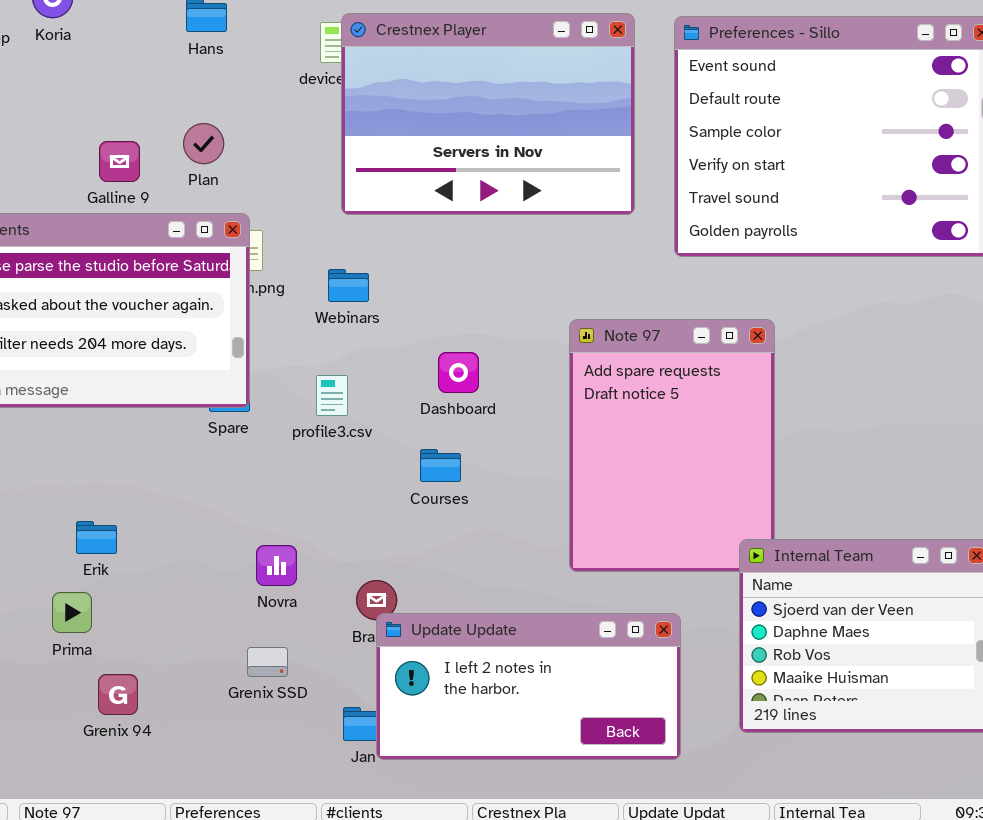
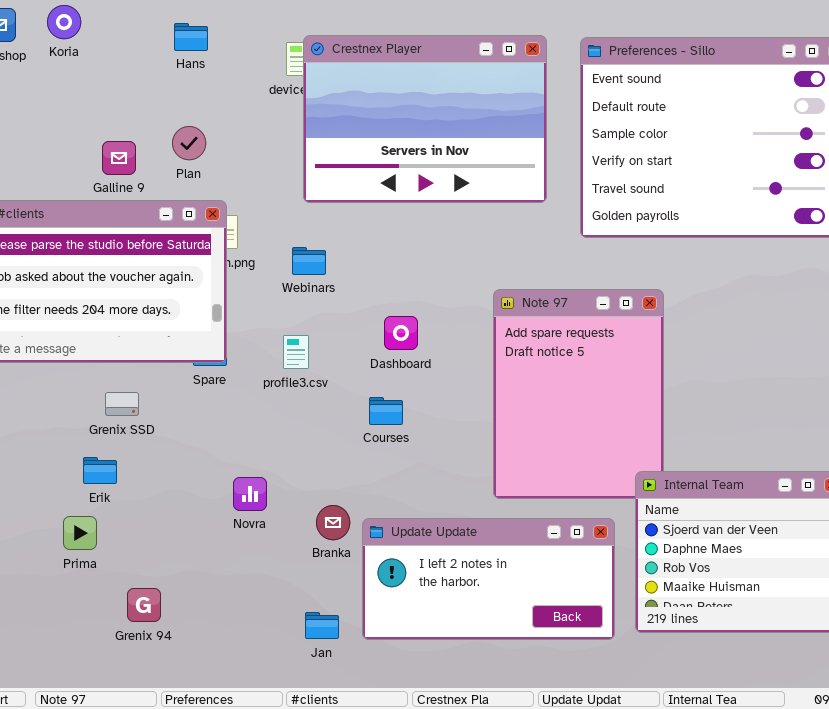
Update Update: [376,613,681,760] -> [362,518,615,640], moved
Grenix SSD: [247,647,288,677] -> [105,392,139,416], moved
Grenix 94: [98,674,138,715] -> [127,588,161,622], moved

